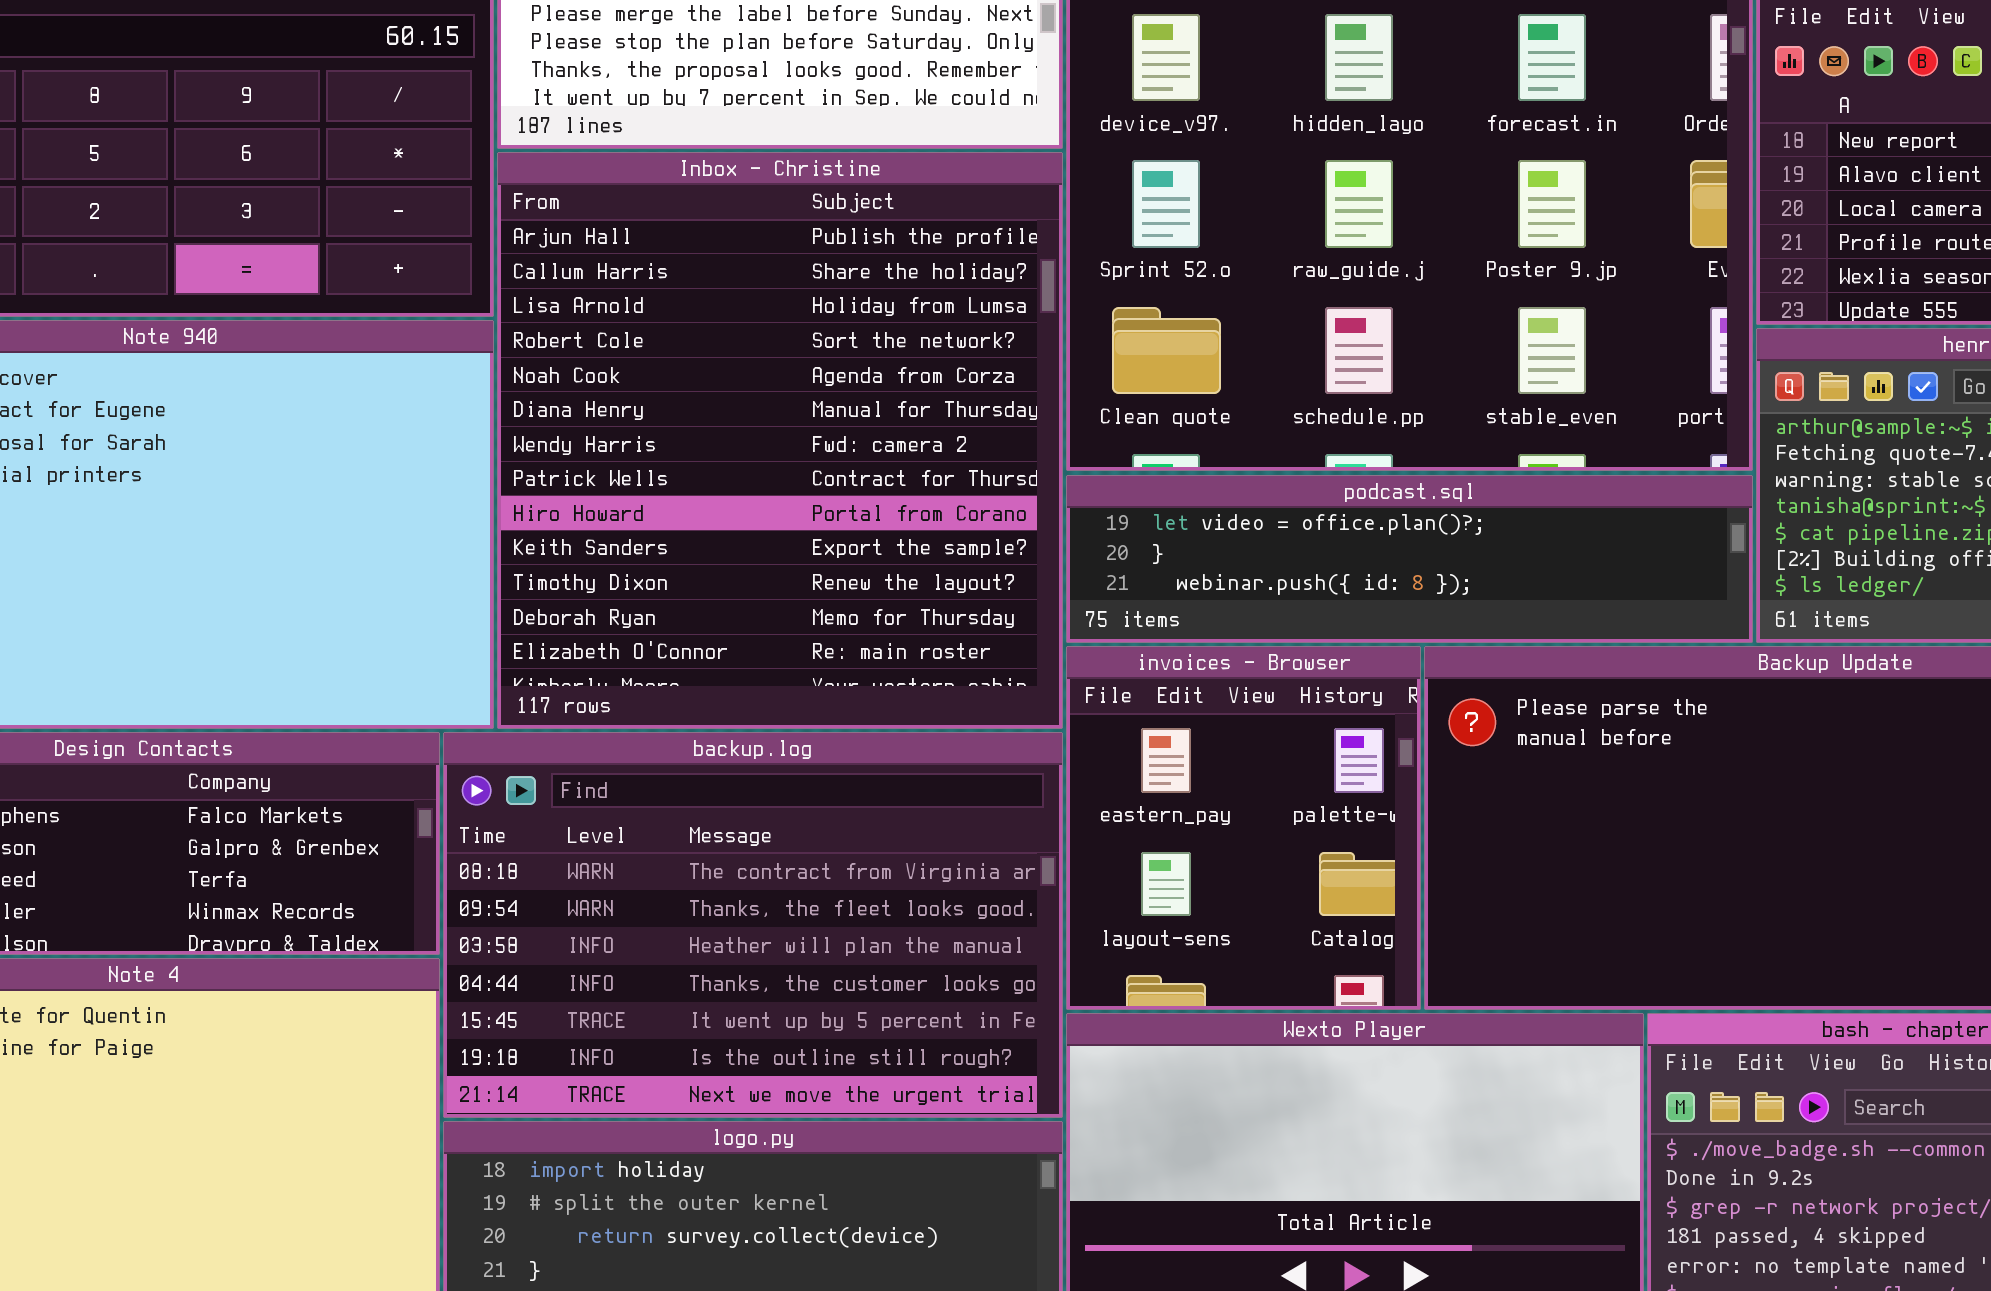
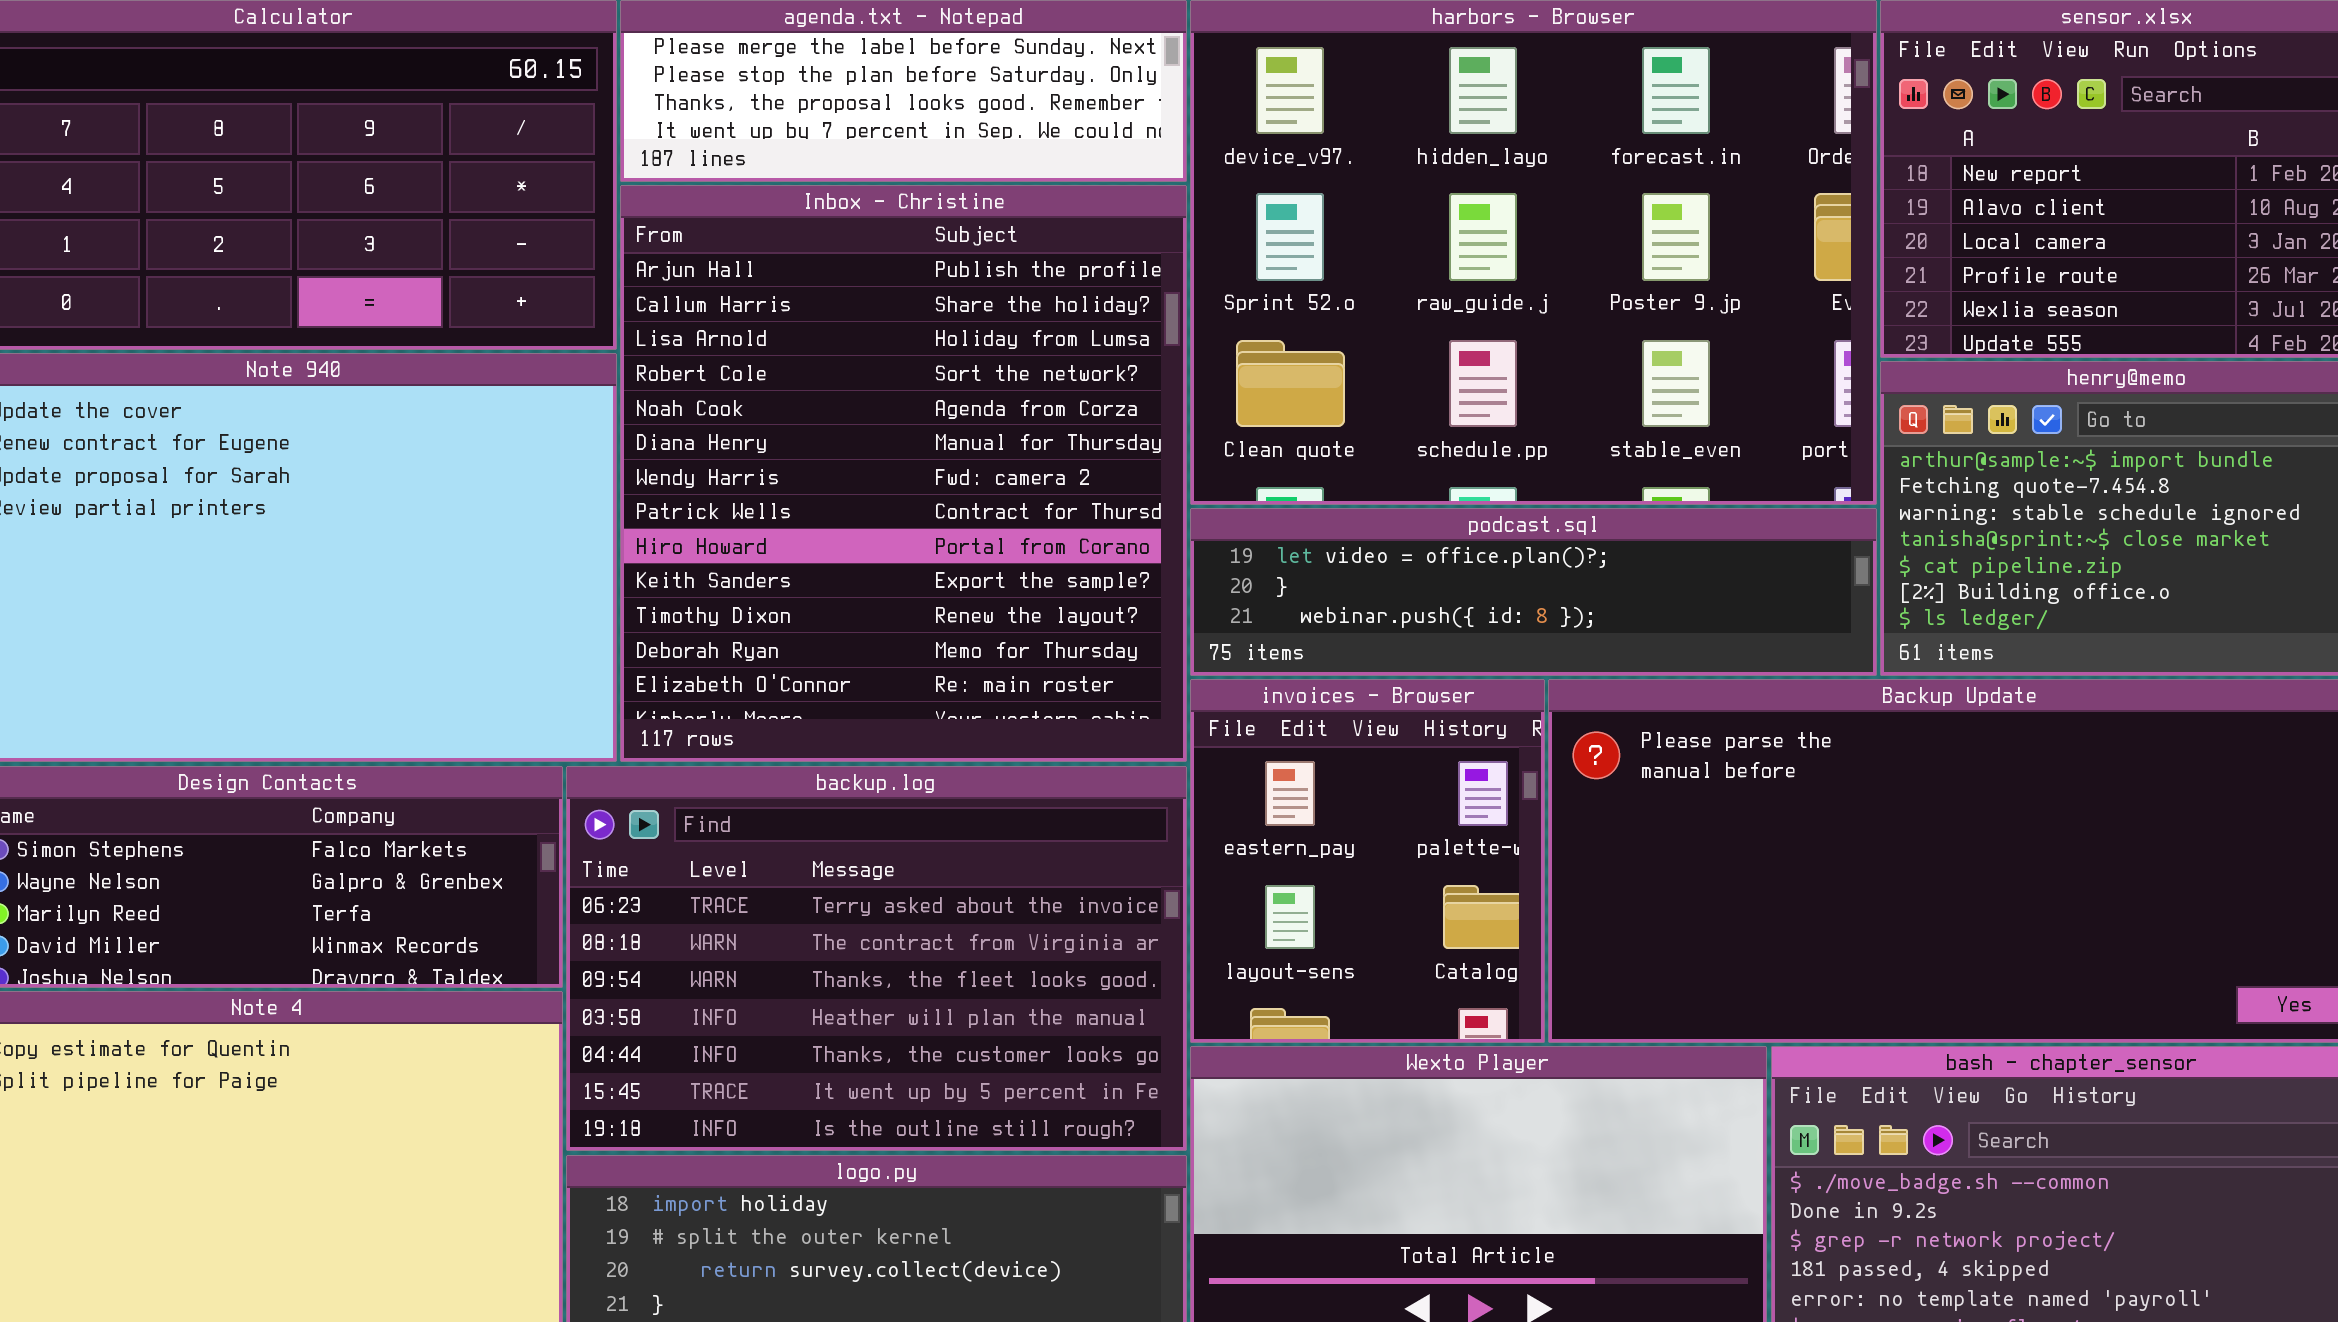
backup.log: [443,732,1063,1118] -> [566,766,1187,1151], scrolled up 1 row

